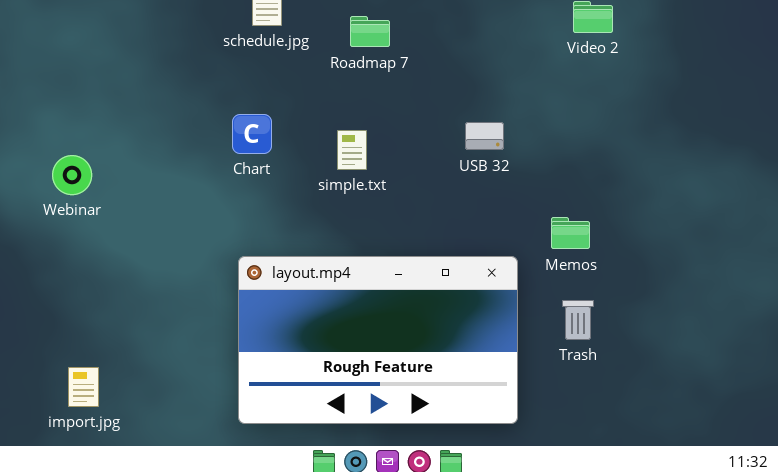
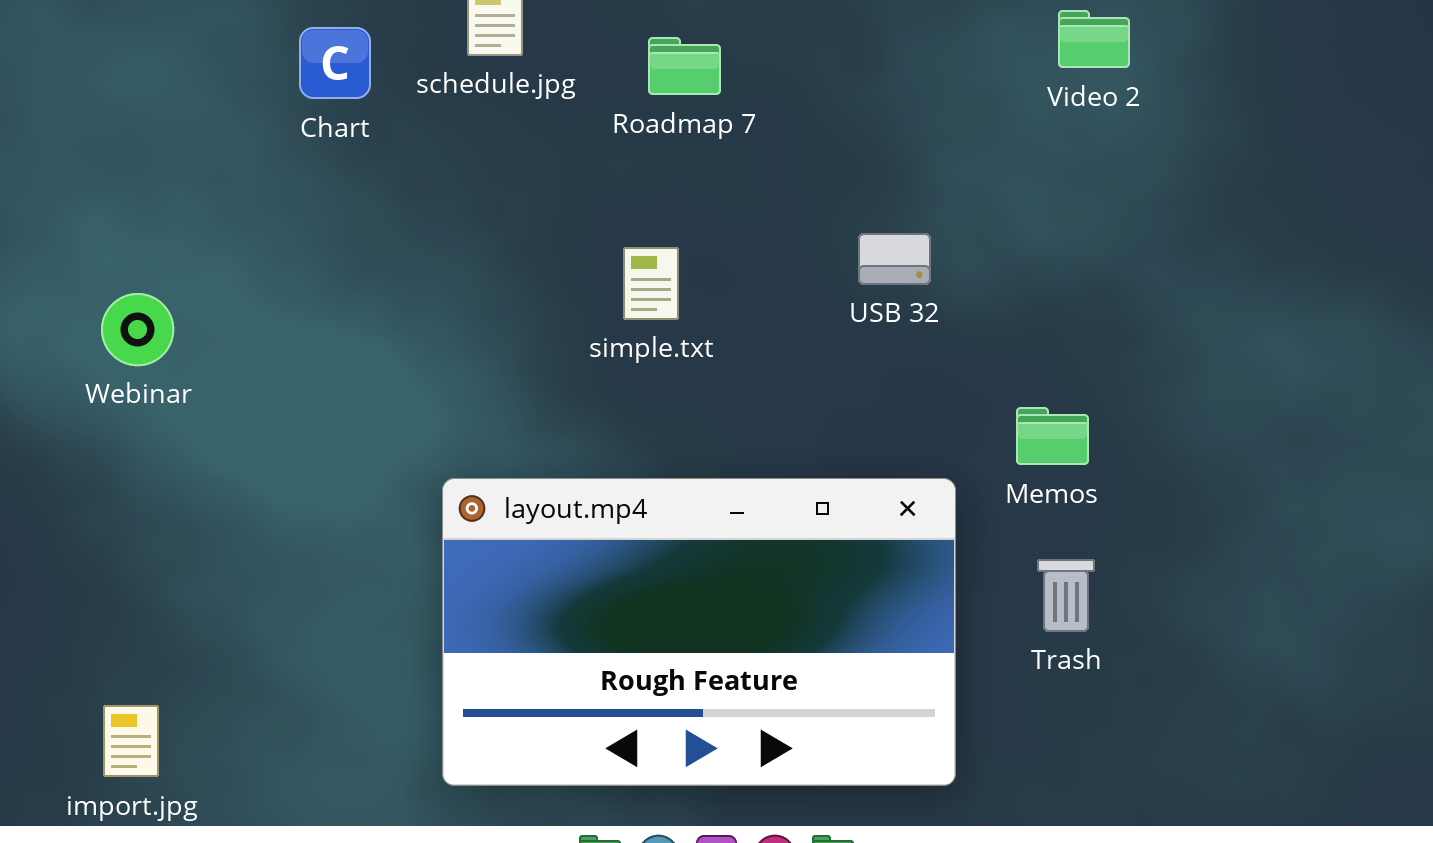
Chart: [232,114,272,154] -> [299,27,371,99], moved
import.jpg: [68,367,99,407] -> [103,705,159,777], moved

